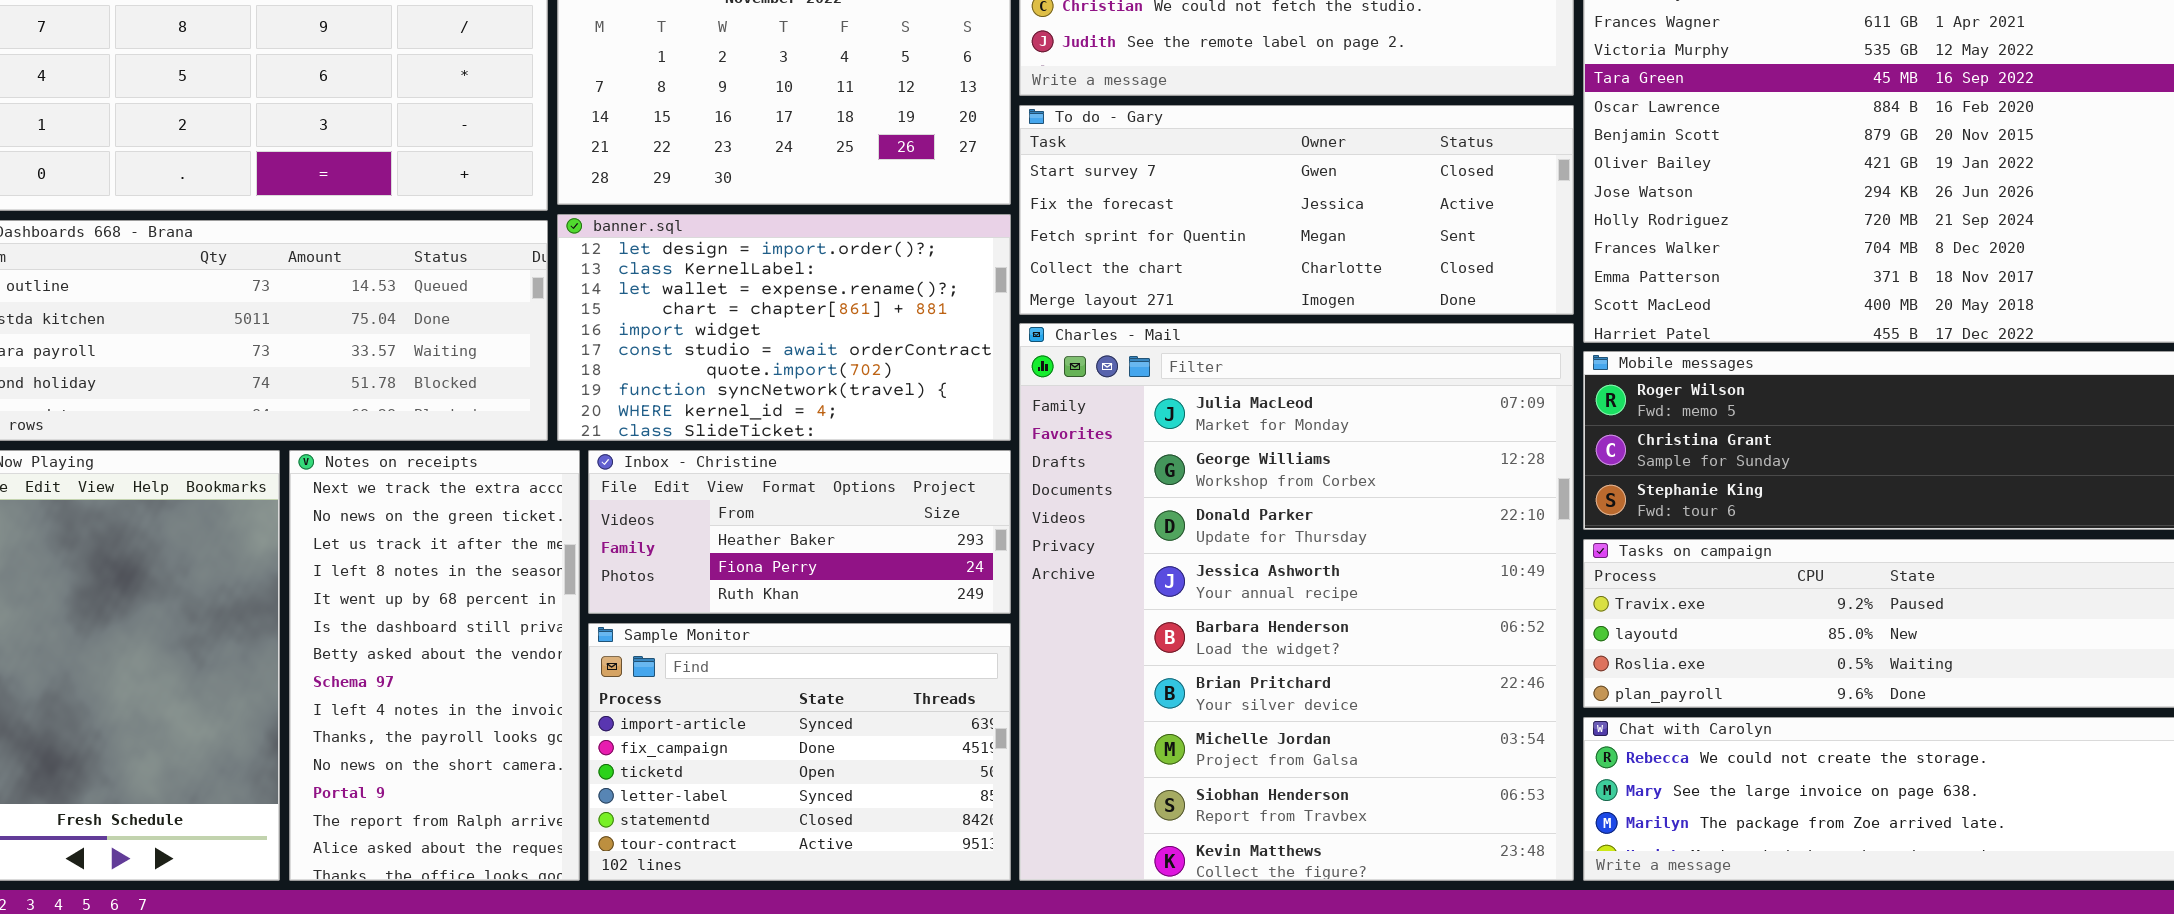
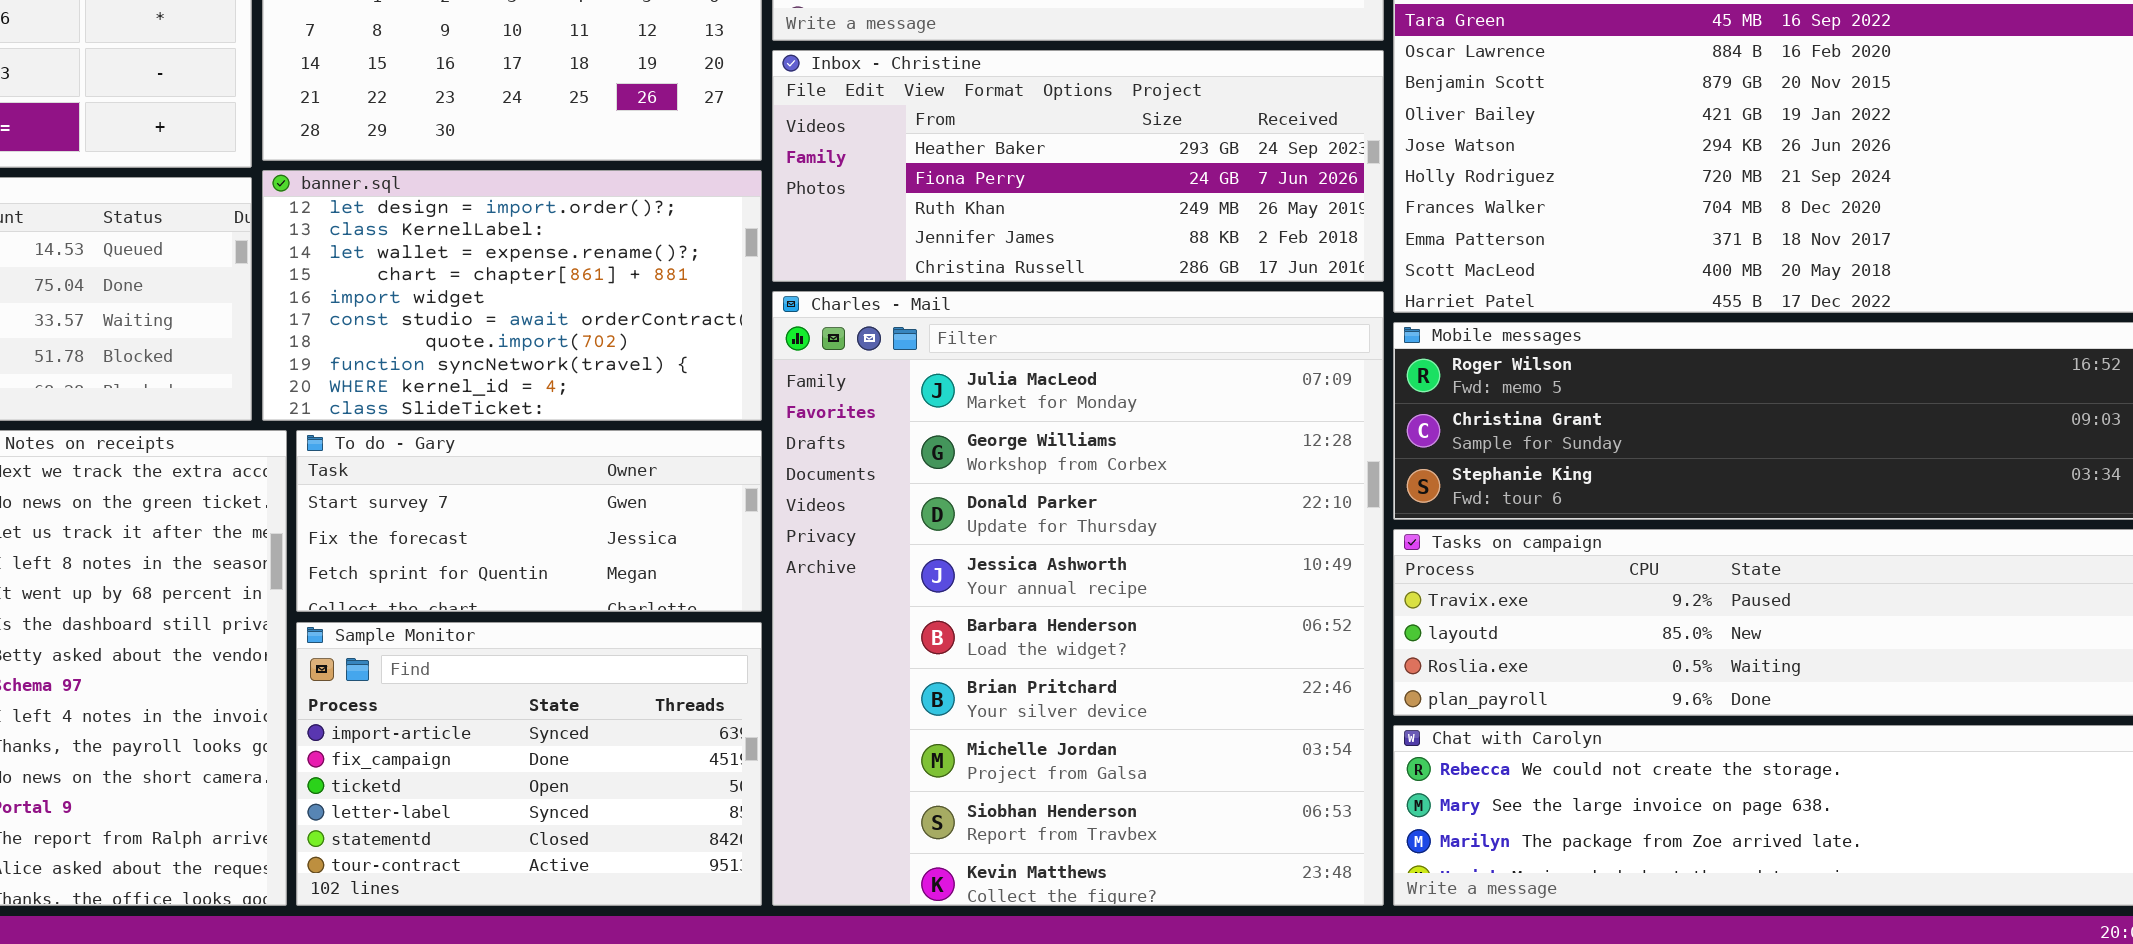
To do - Gary: [1019,105,1574,315] -> [296,430,762,612], moved, resized
Inbox - Christine: [588,450,1011,614] -> [772,50,1384,282], moved, resized

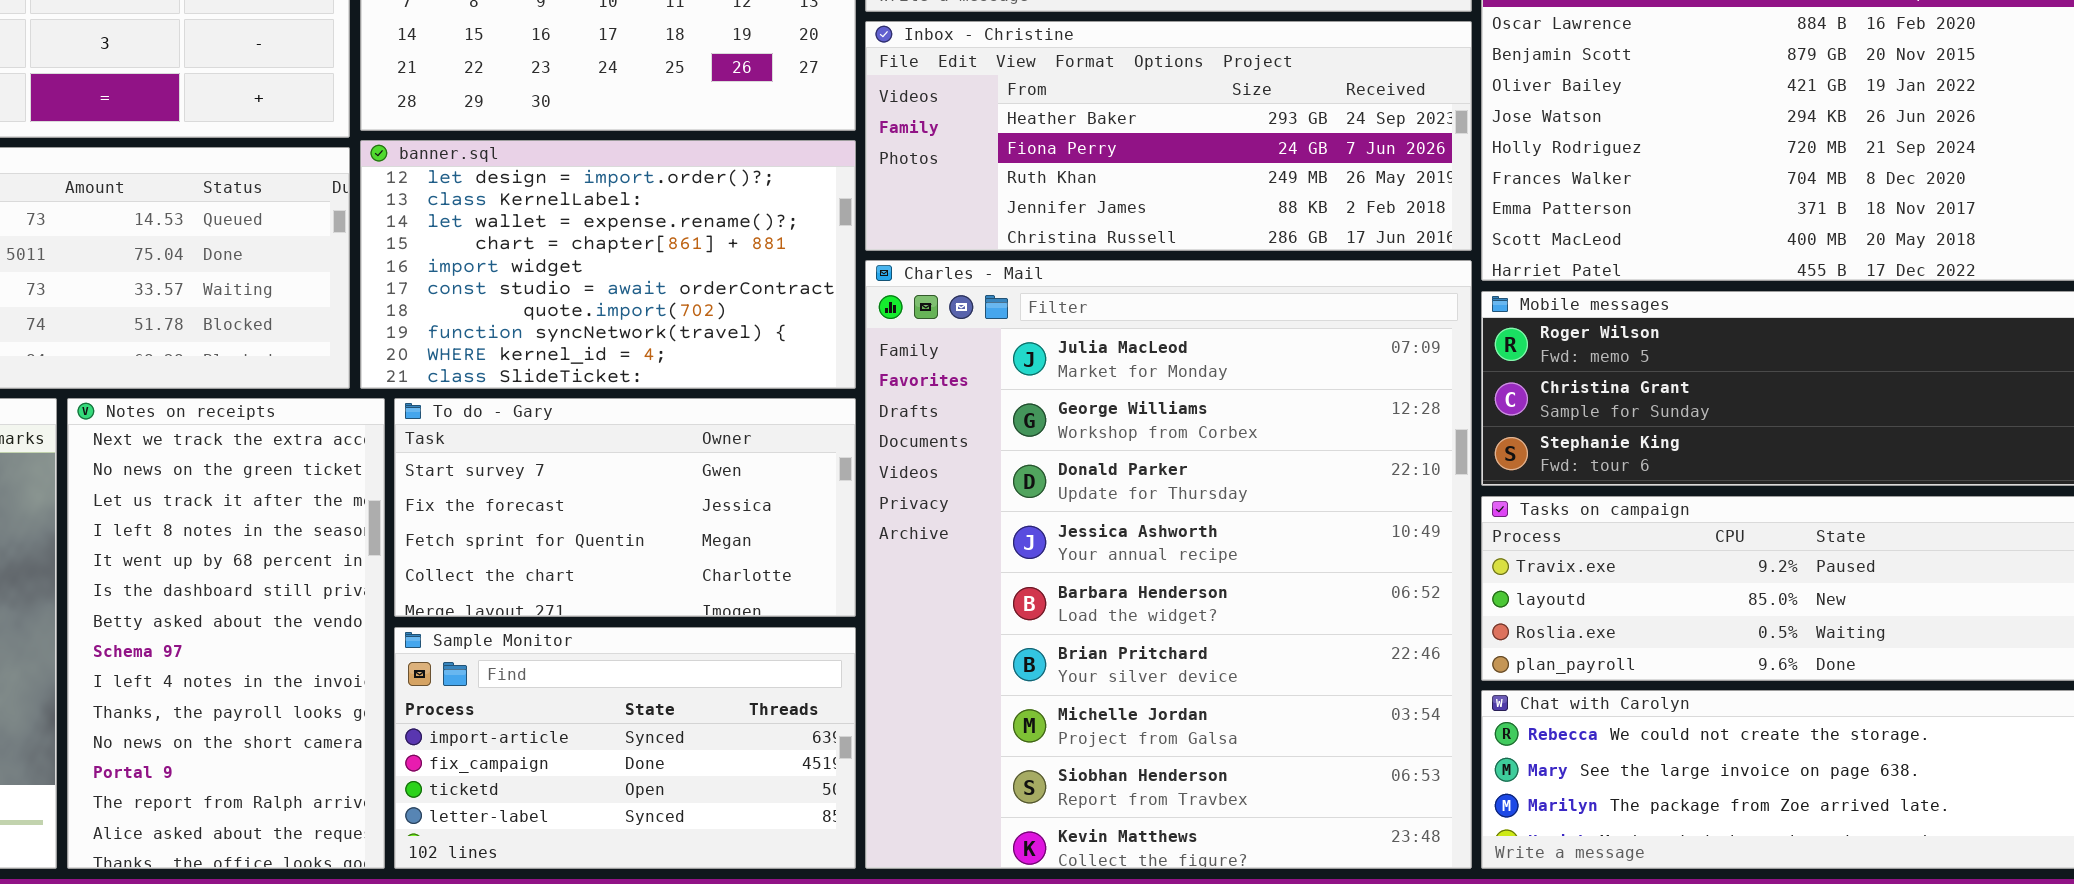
To do - Gary: [296,430,762,612] -> [394,398,856,617], resized
Sample Monitor: [296,622,762,906] -> [394,627,856,869], resized

